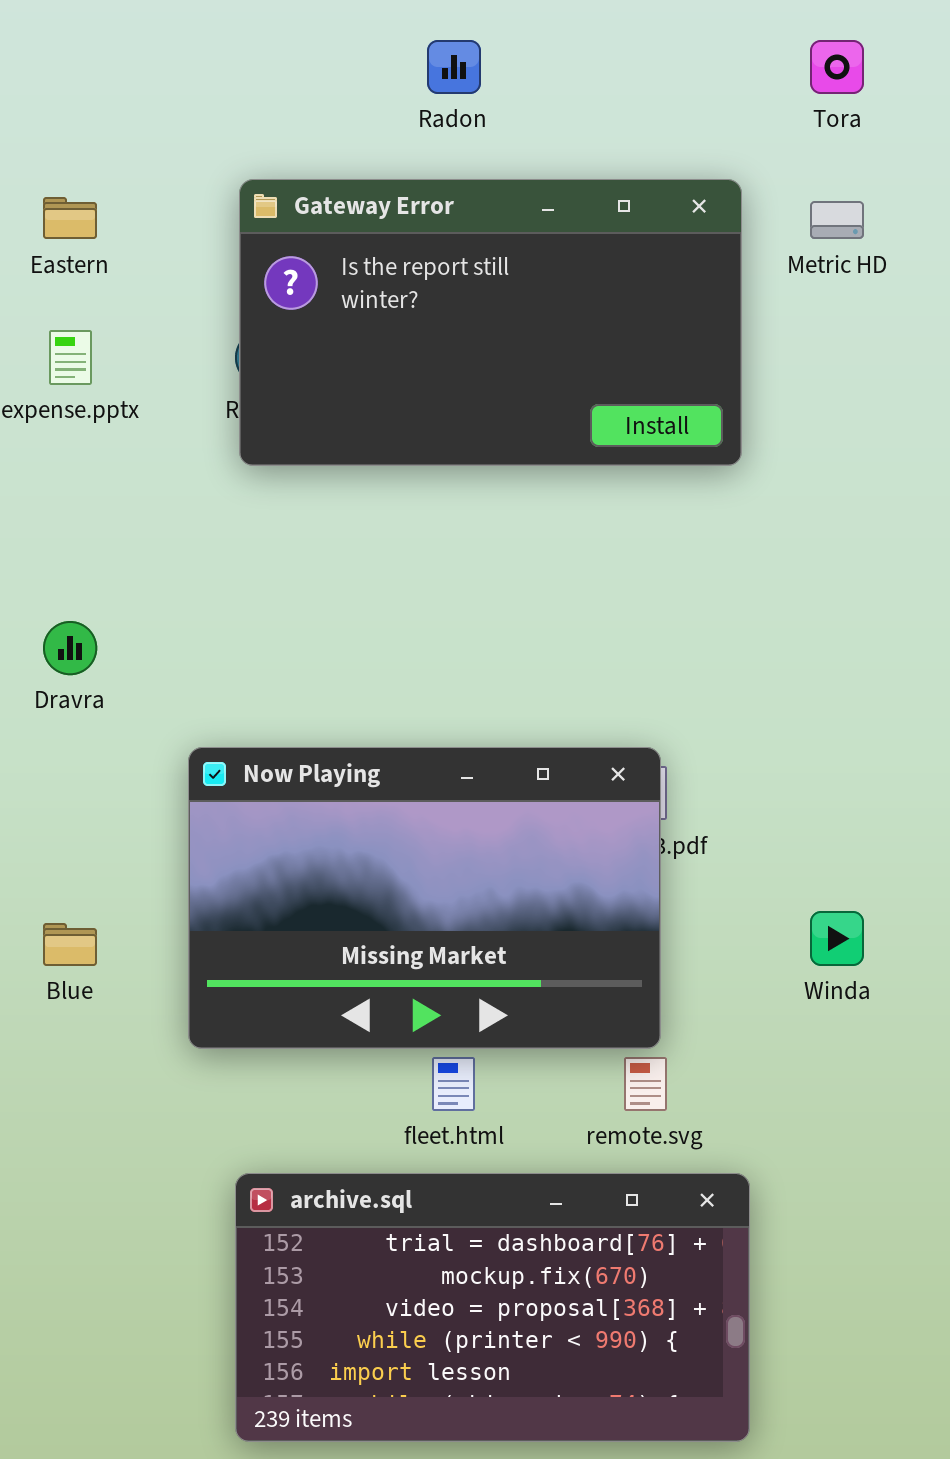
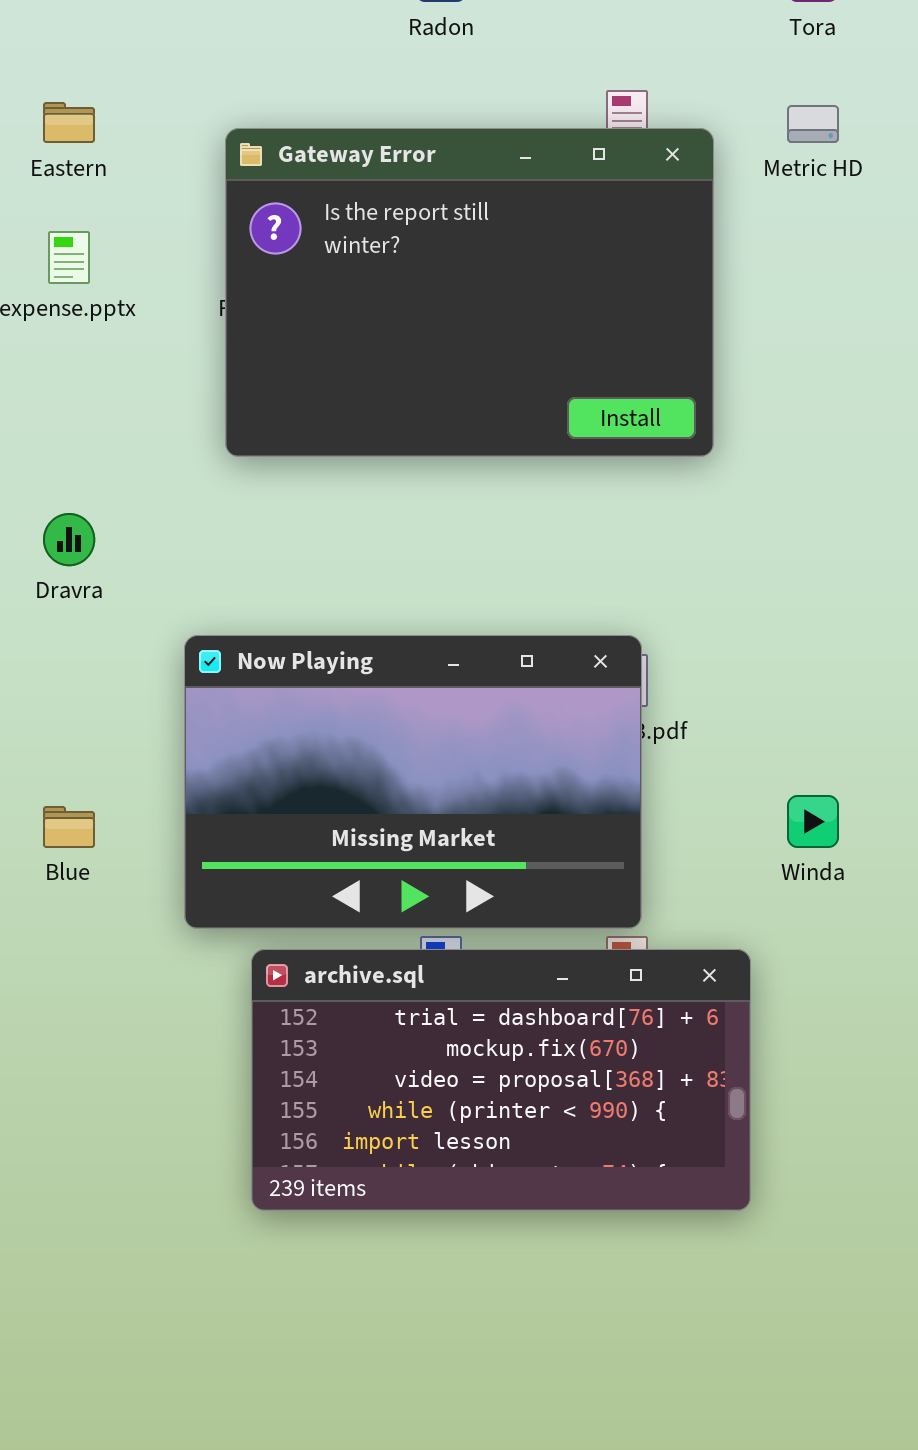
Gateway Error: [239,179,742,466] -> [225,128,714,457], moved, resized
archive.sql: [235,1173,750,1442] -> [251,949,751,1211], moved

